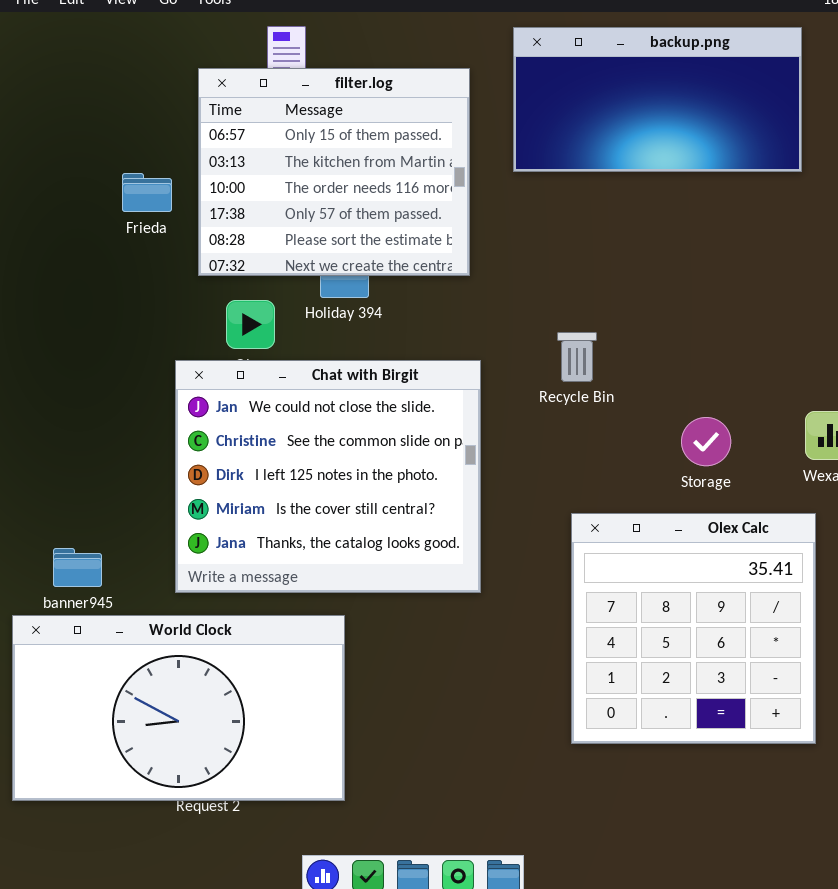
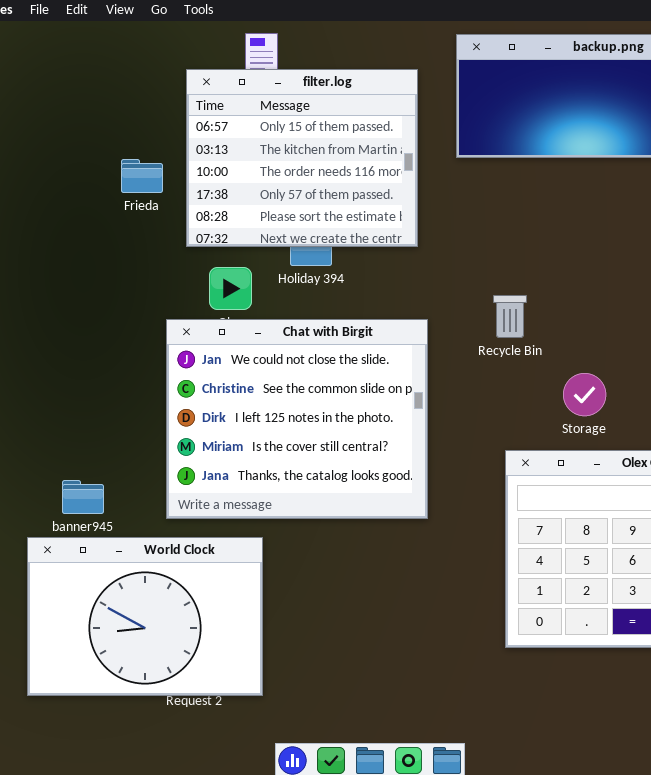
Storage: [681,417,731,466] -> [563,373,606,416], moved
World Clock: [12,615,345,801] -> [27,537,263,696], resized

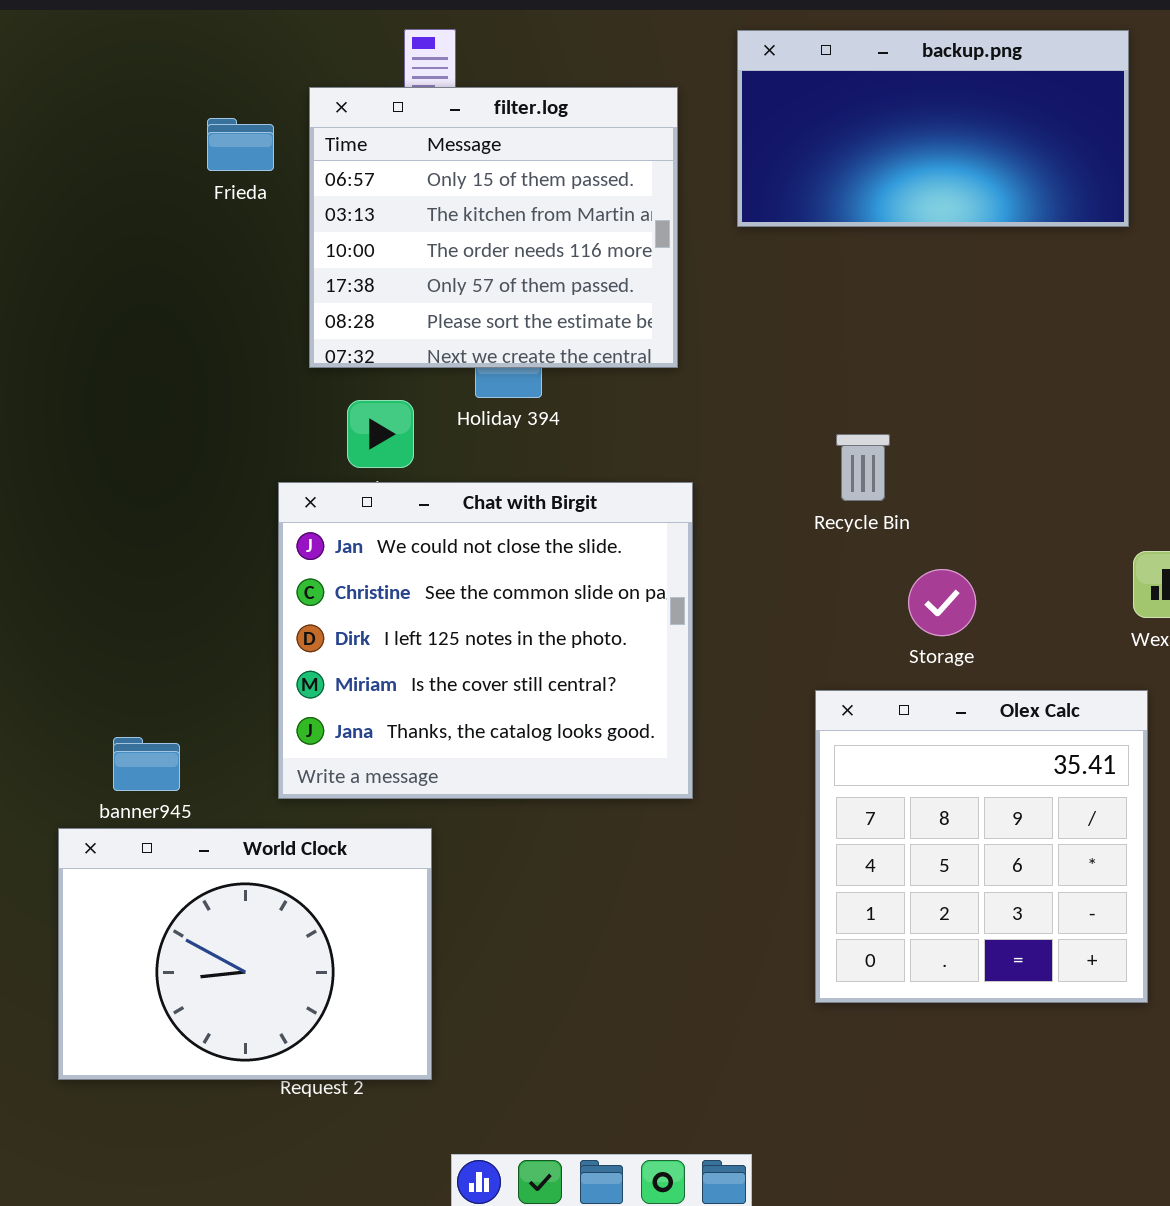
Frieda: [121,159,163,193] -> [207,118,274,171], moved
Recycle Bin: [493,295,527,338] -> [836,434,890,501], moved

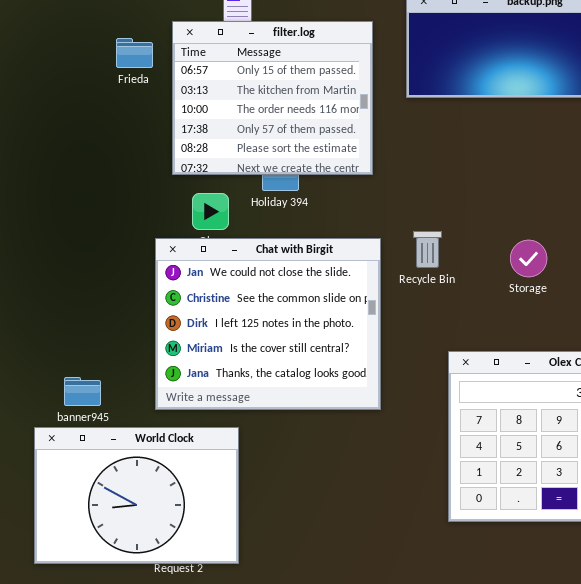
Recycle Bin: [836,434,890,501] -> [413,231,442,268], moved
Storage: [908,569,976,636] -> [510,240,547,277], moved

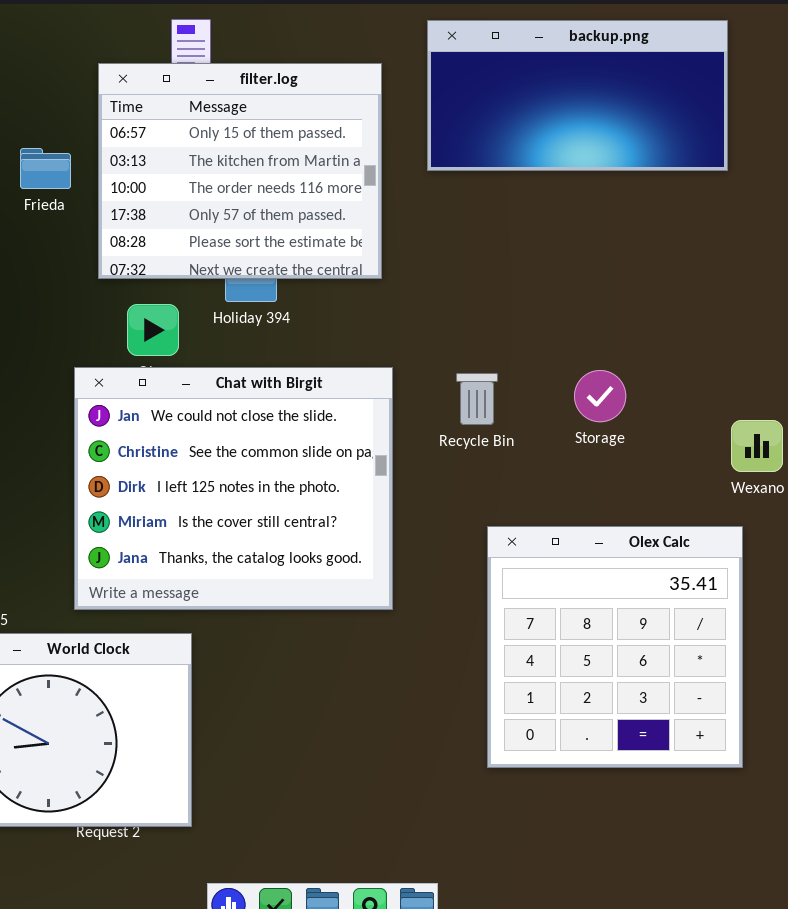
Frieda: [116,38,153,68] -> [20,148,71,189], moved
Recycle Bin: [413,231,442,268] -> [456,373,498,425], moved

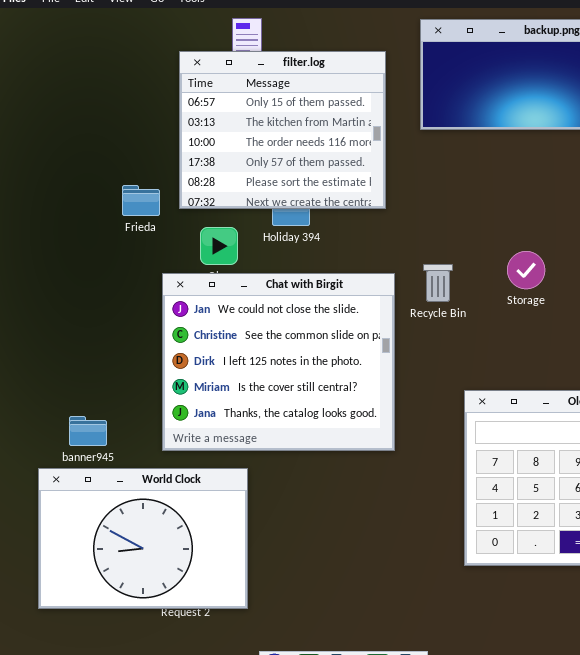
Frieda: [20,148,71,189] -> [122,185,160,216], moved
Storage: [574,370,626,422] -> [507,251,545,289], moved
Recycle Bin: [456,373,498,425] -> [423,264,453,302], moved

